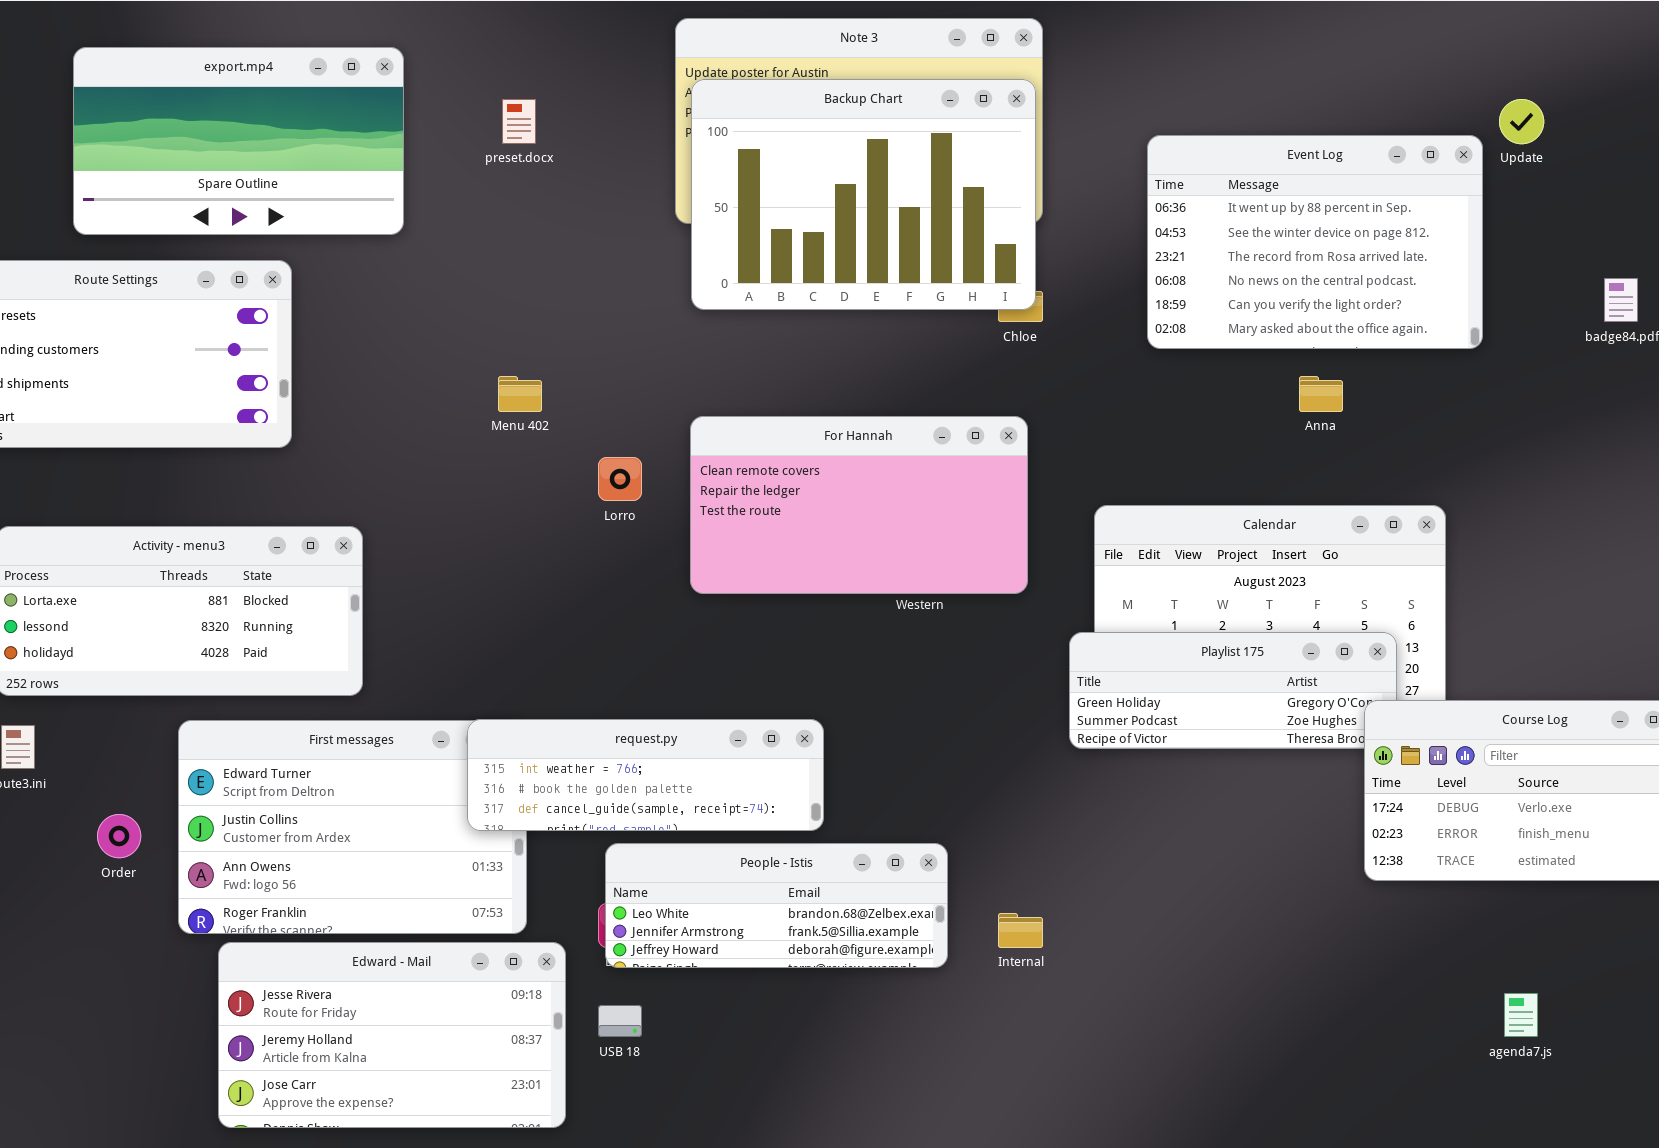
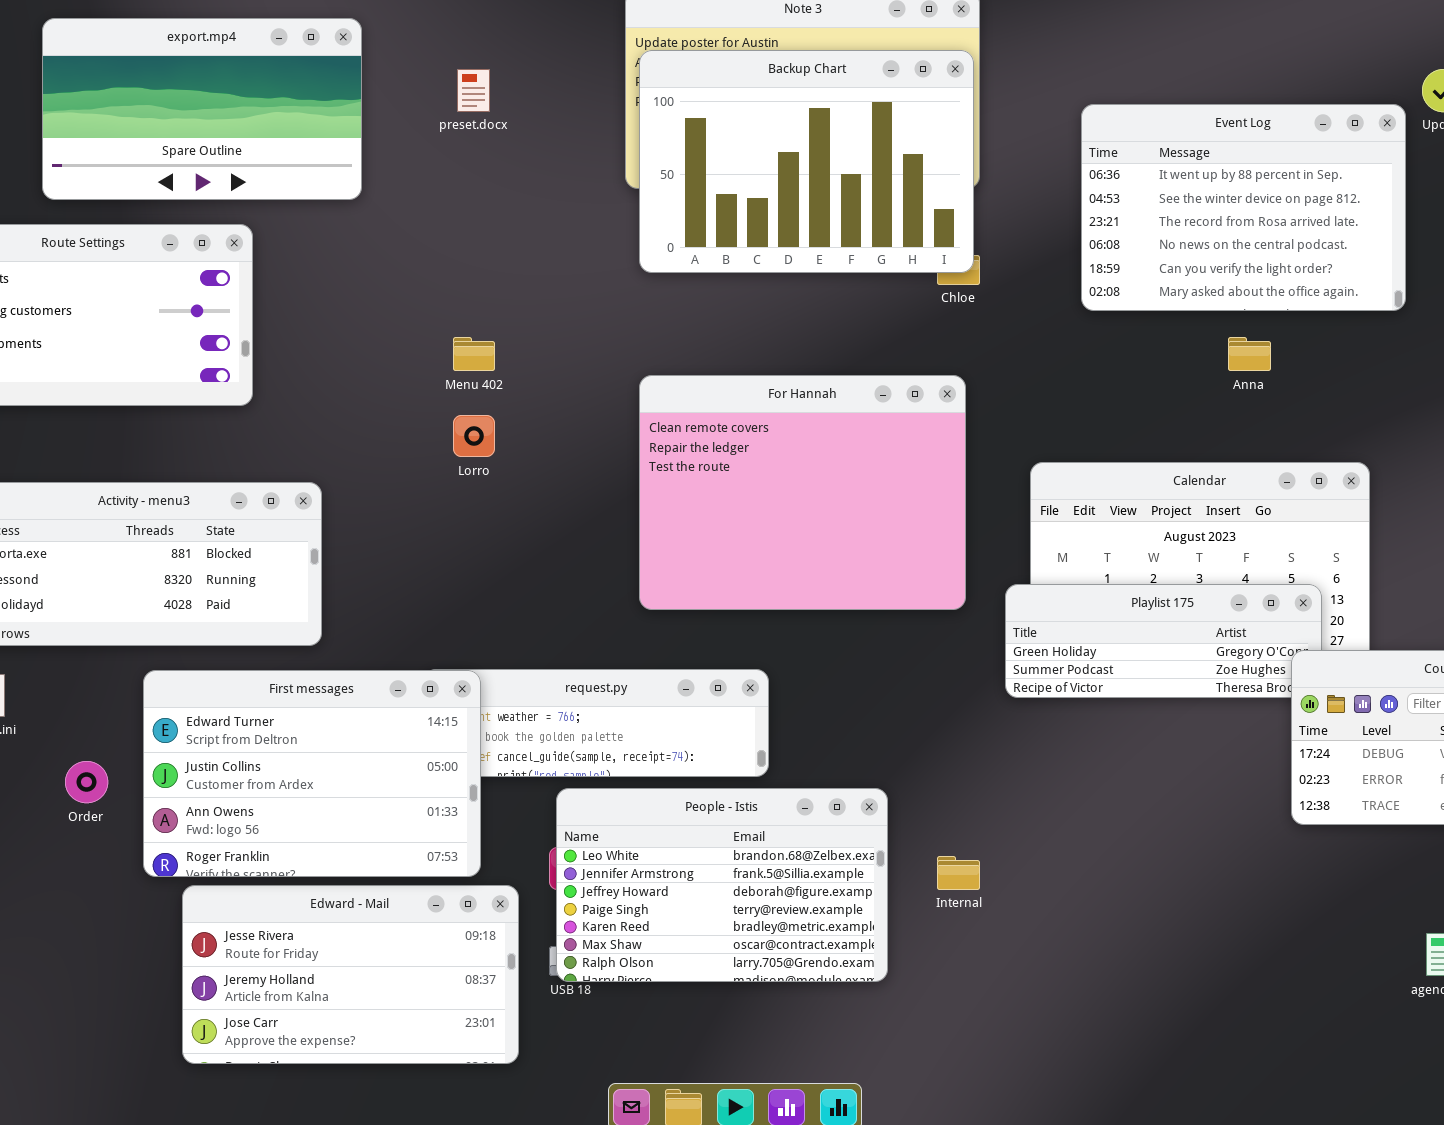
For Hannah: [690,416,1028,594] -> [639,375,966,610], resized
Lorro: [598,457,642,501] -> [453,415,495,457], moved
First messages: [178,720,527,934] -> [143,670,481,877], raised
People - Istis: [605,843,948,968] -> [556,788,888,982], resized

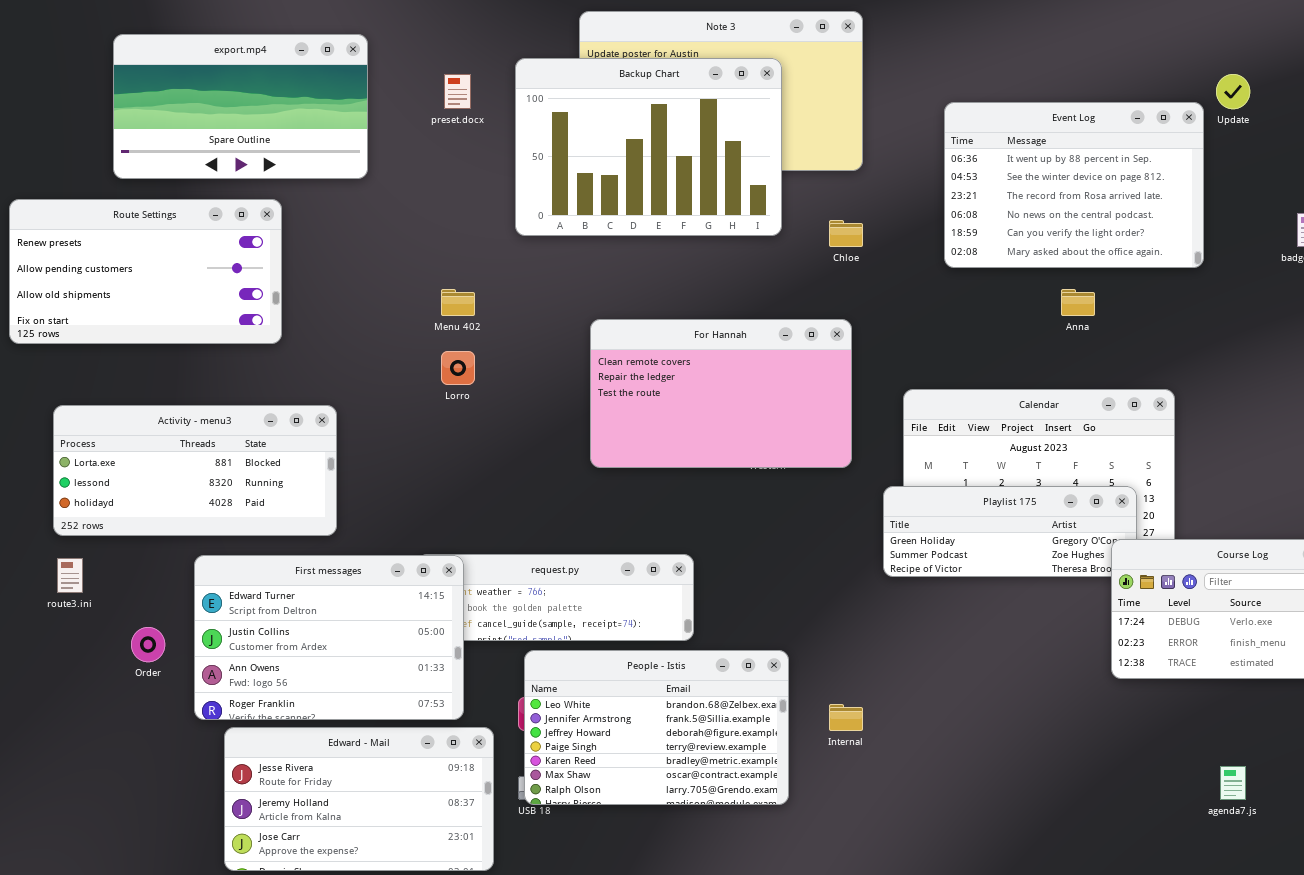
Backup Chart: [639,50,974,273] -> [515,58,782,236], moved
For Hannah: [639,375,966,610] -> [590,319,852,468], resized

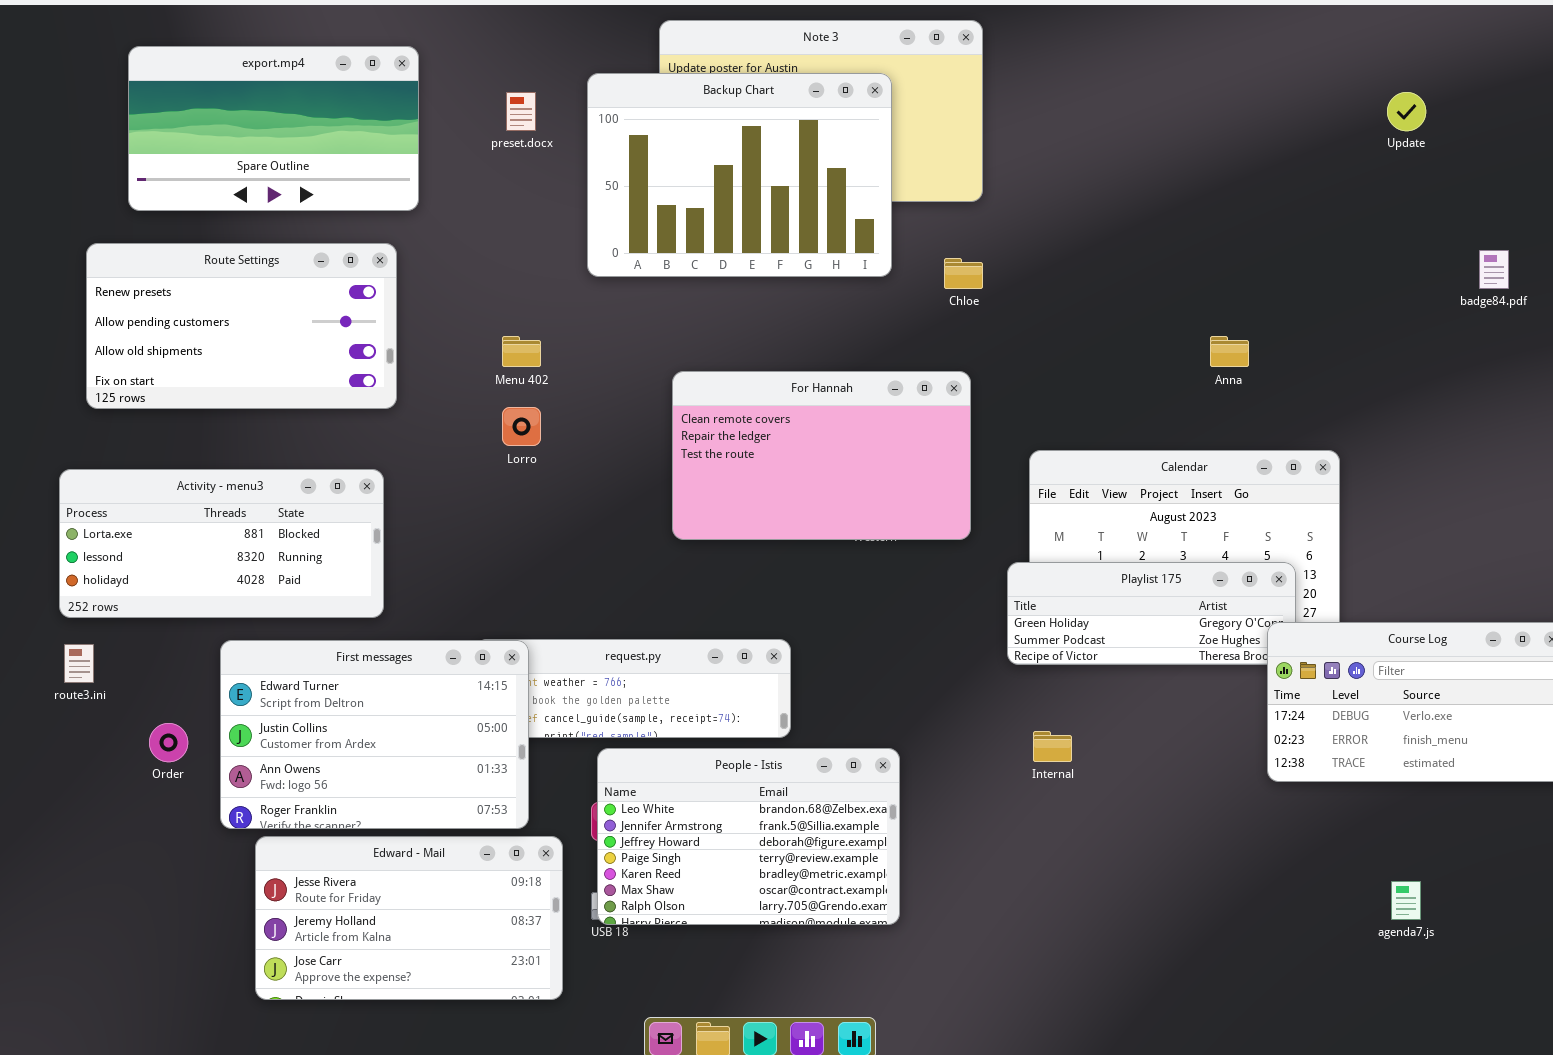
Event Log: [944,102,1204,268] -> none, closed
Route Settings: [9,199,282,344] -> [86,243,397,409], moved
Internal: [829,704,863,731] -> [1033,731,1072,762], moved

